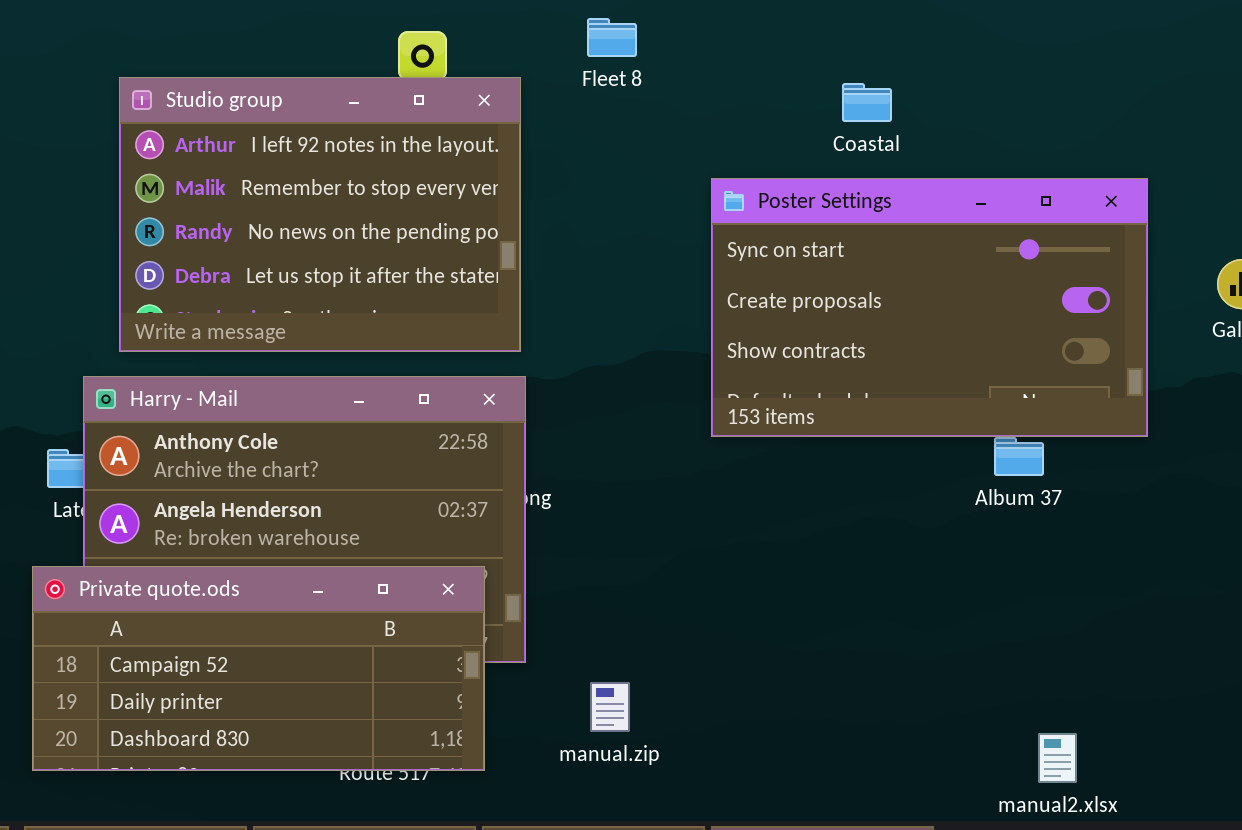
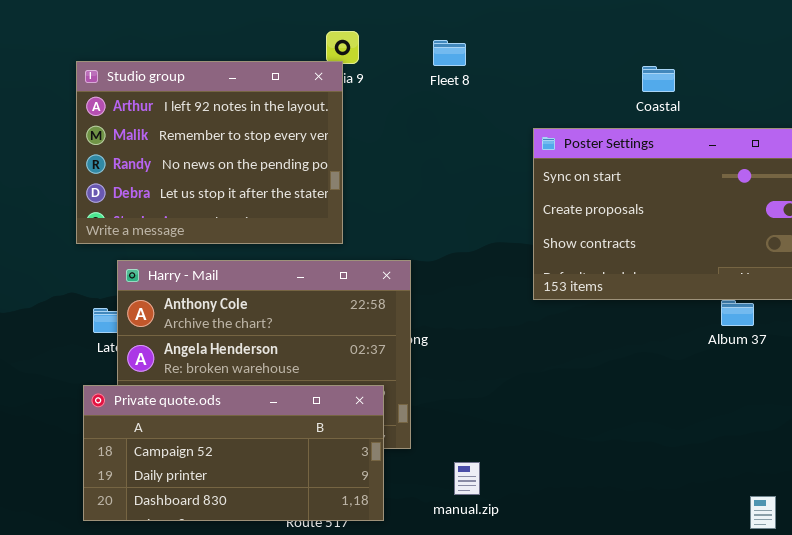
Fleet 8: [587,18,637,57] -> [433,40,466,66], moved
Studio group: [119,77,521,352] -> [76,61,343,244], moved
Coastal: [842,83,892,122] -> [642,66,675,92], moved

